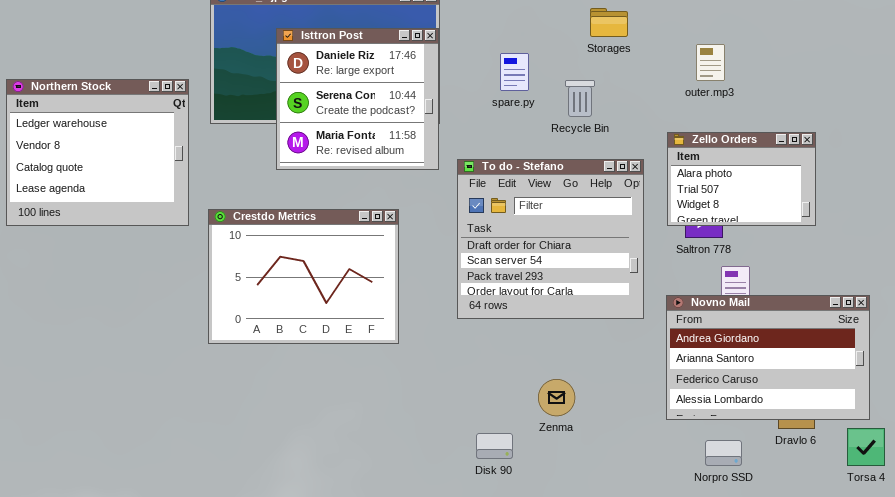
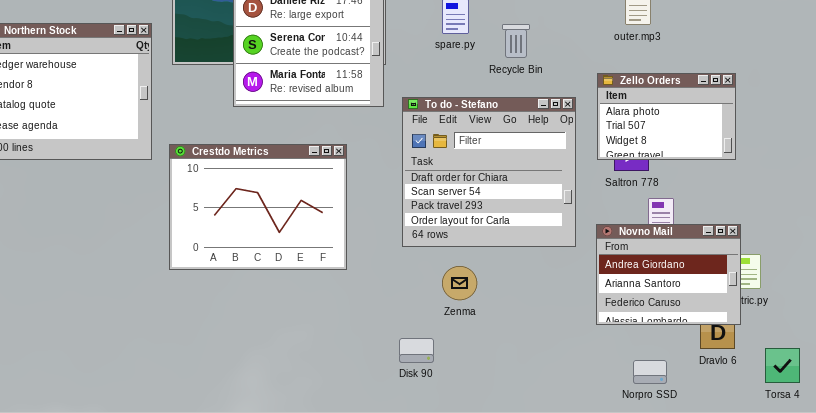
Novno Mail: [666,295,870,420] -> [596,224,741,325], resized
Zenma: [538,379,575,416] -> [442,266,477,300], moved
Disk 90: [476,433,513,459] -> [399,338,434,363], moved

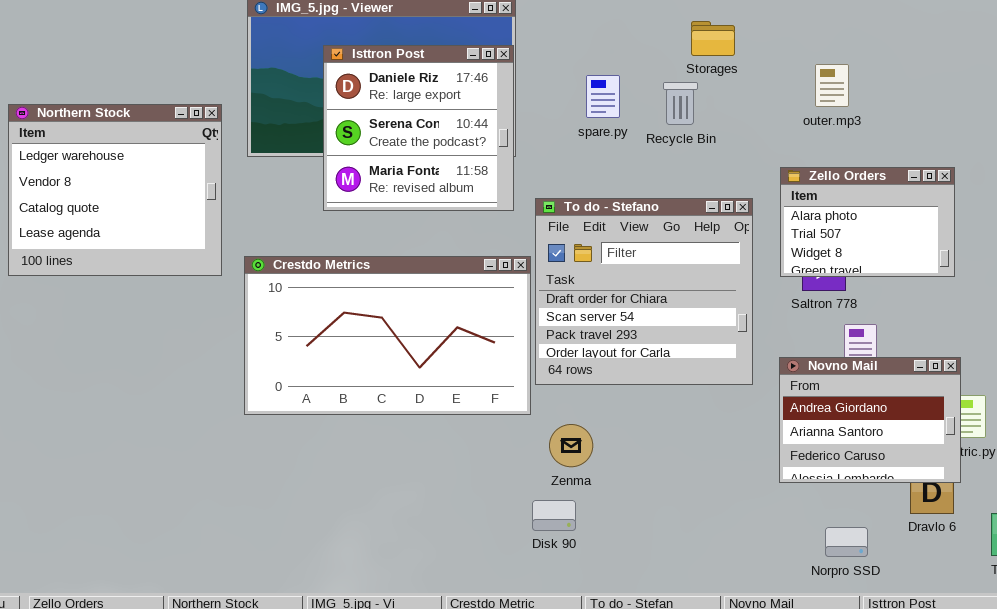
Recycle Bin: [502,24,530,58] -> [663,82,698,125], moved
Crestdo Metrics: [169,144,347,270] -> [244,256,531,415], resized
Zenma: [442,266,477,300] -> [549,424,593,467], moved

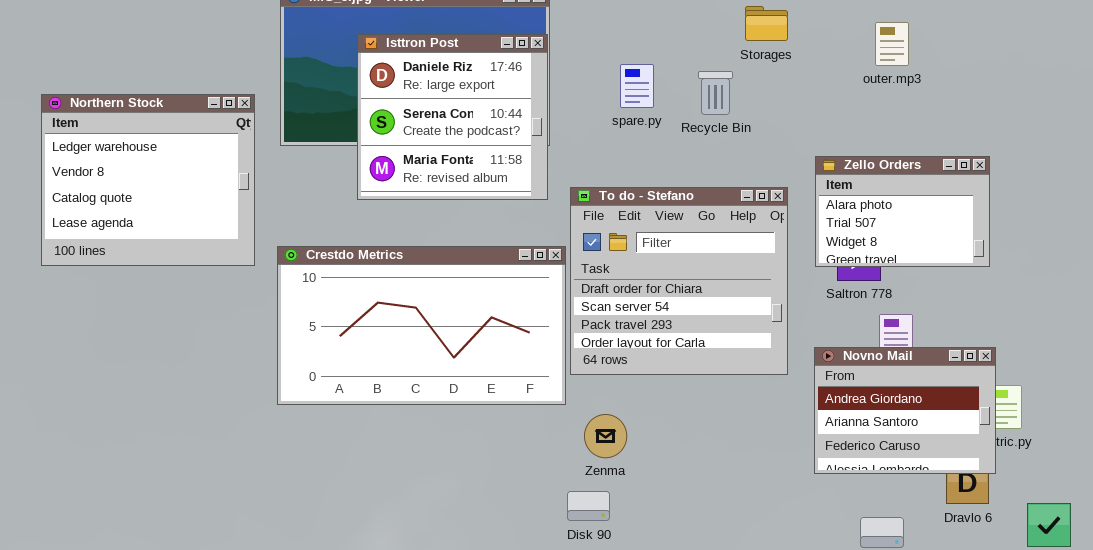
Storages: [691,21,735,56] -> [745,6,788,41], moved
outer.mp3: [815,64,849,107] -> [875,22,909,66], moved

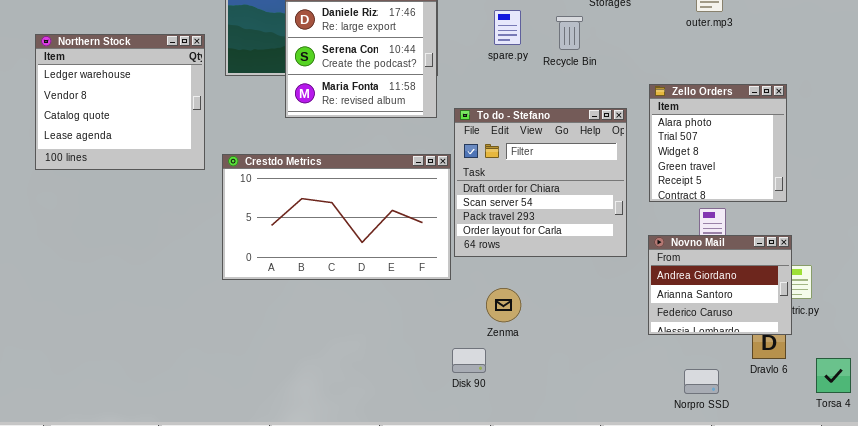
Zello Orders: [815,156,990,267] -> [649,84,787,202], resized
Zenma: [584,414,627,458] -> [486,288,521,322], moved

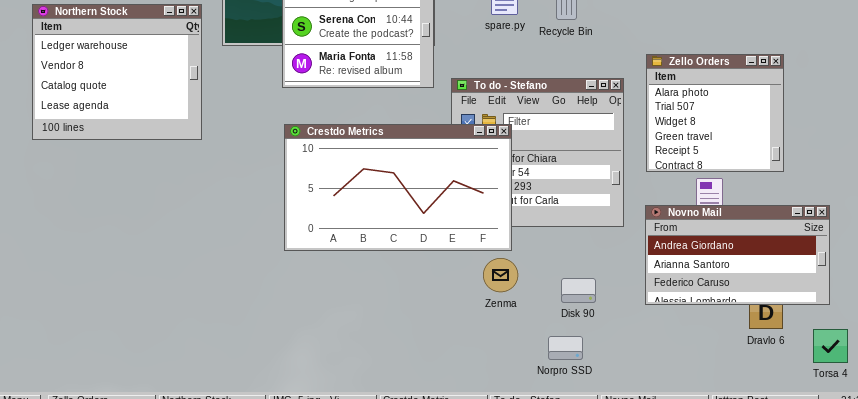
Crestdo Metrics: [222,154,451,280] -> [284,124,512,251], moved
Novno Mail: [648,235,792,335] -> [645,205,830,305], resized
Disk 90: [452,348,486,373] -> [561,278,596,303], moved
Norpro SSD: [684,369,719,394] -> [548,336,583,360], moved

